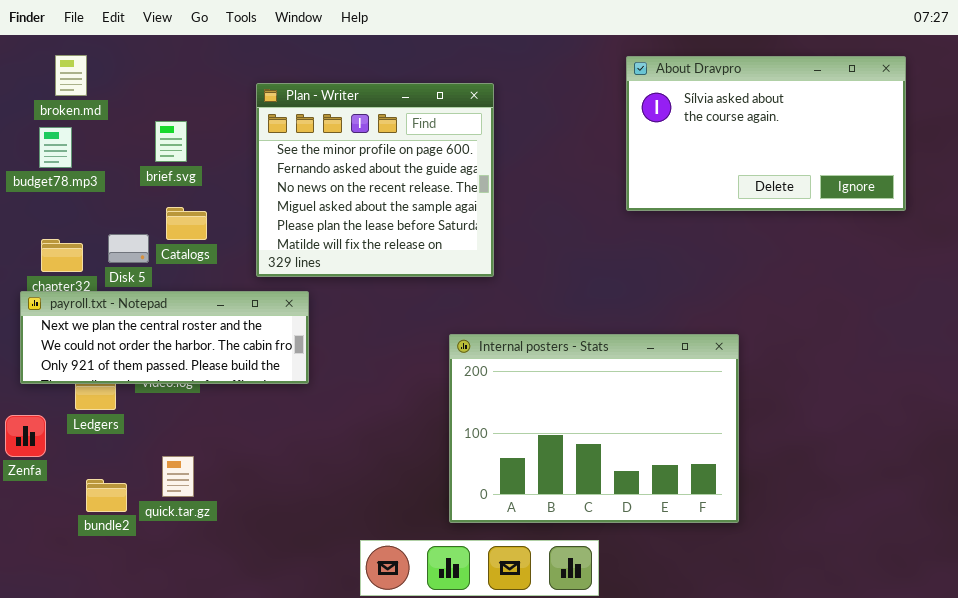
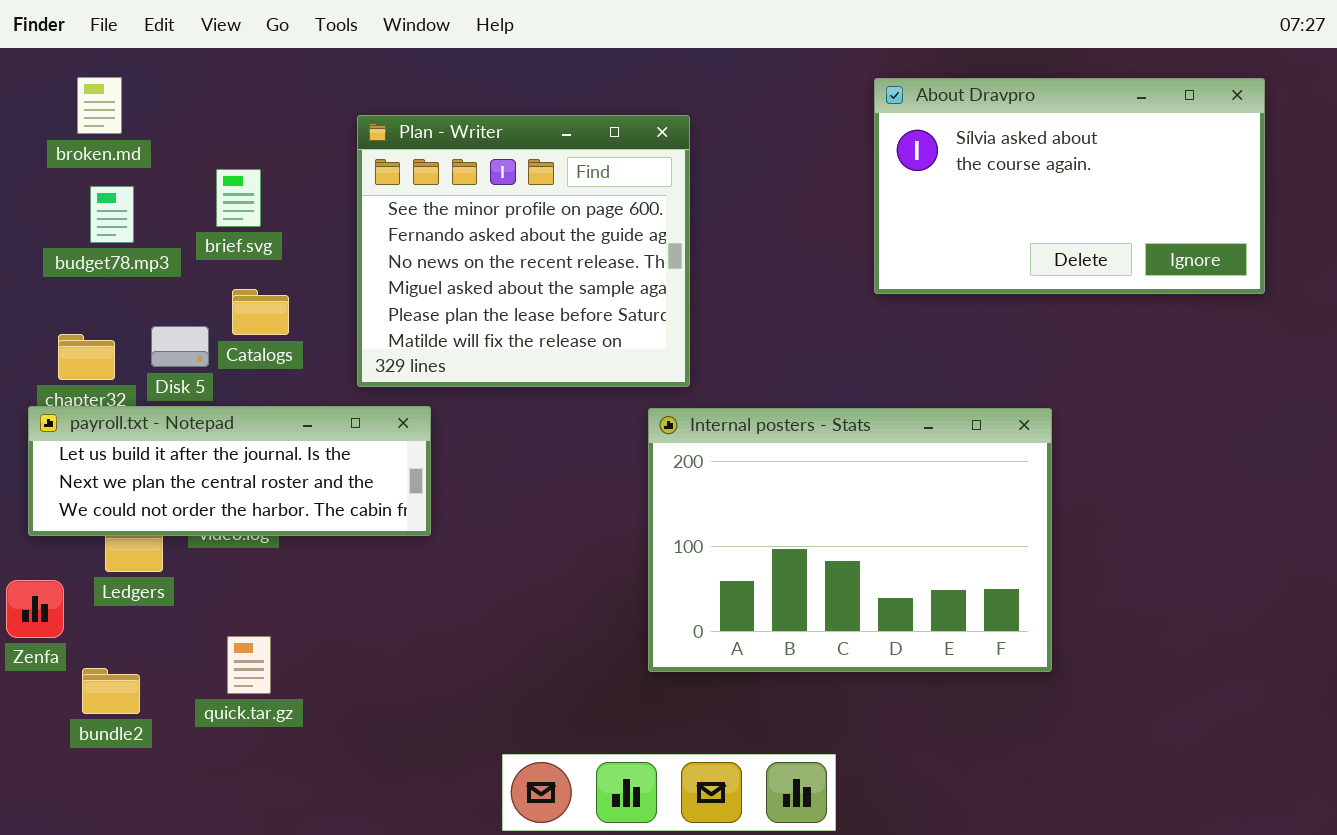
budget78.mp3: [39,127,72,168] -> [90,186,134,243], moved
payroll.txt - Notepad: [20,291,309,384] -> [28,406,431,536], scrolled up 1 row
Internal posters - Stats: [449,334,739,523] -> [648,408,1052,672], moved
bundle2: [86,479,127,512] -> [82,668,140,714], moved

